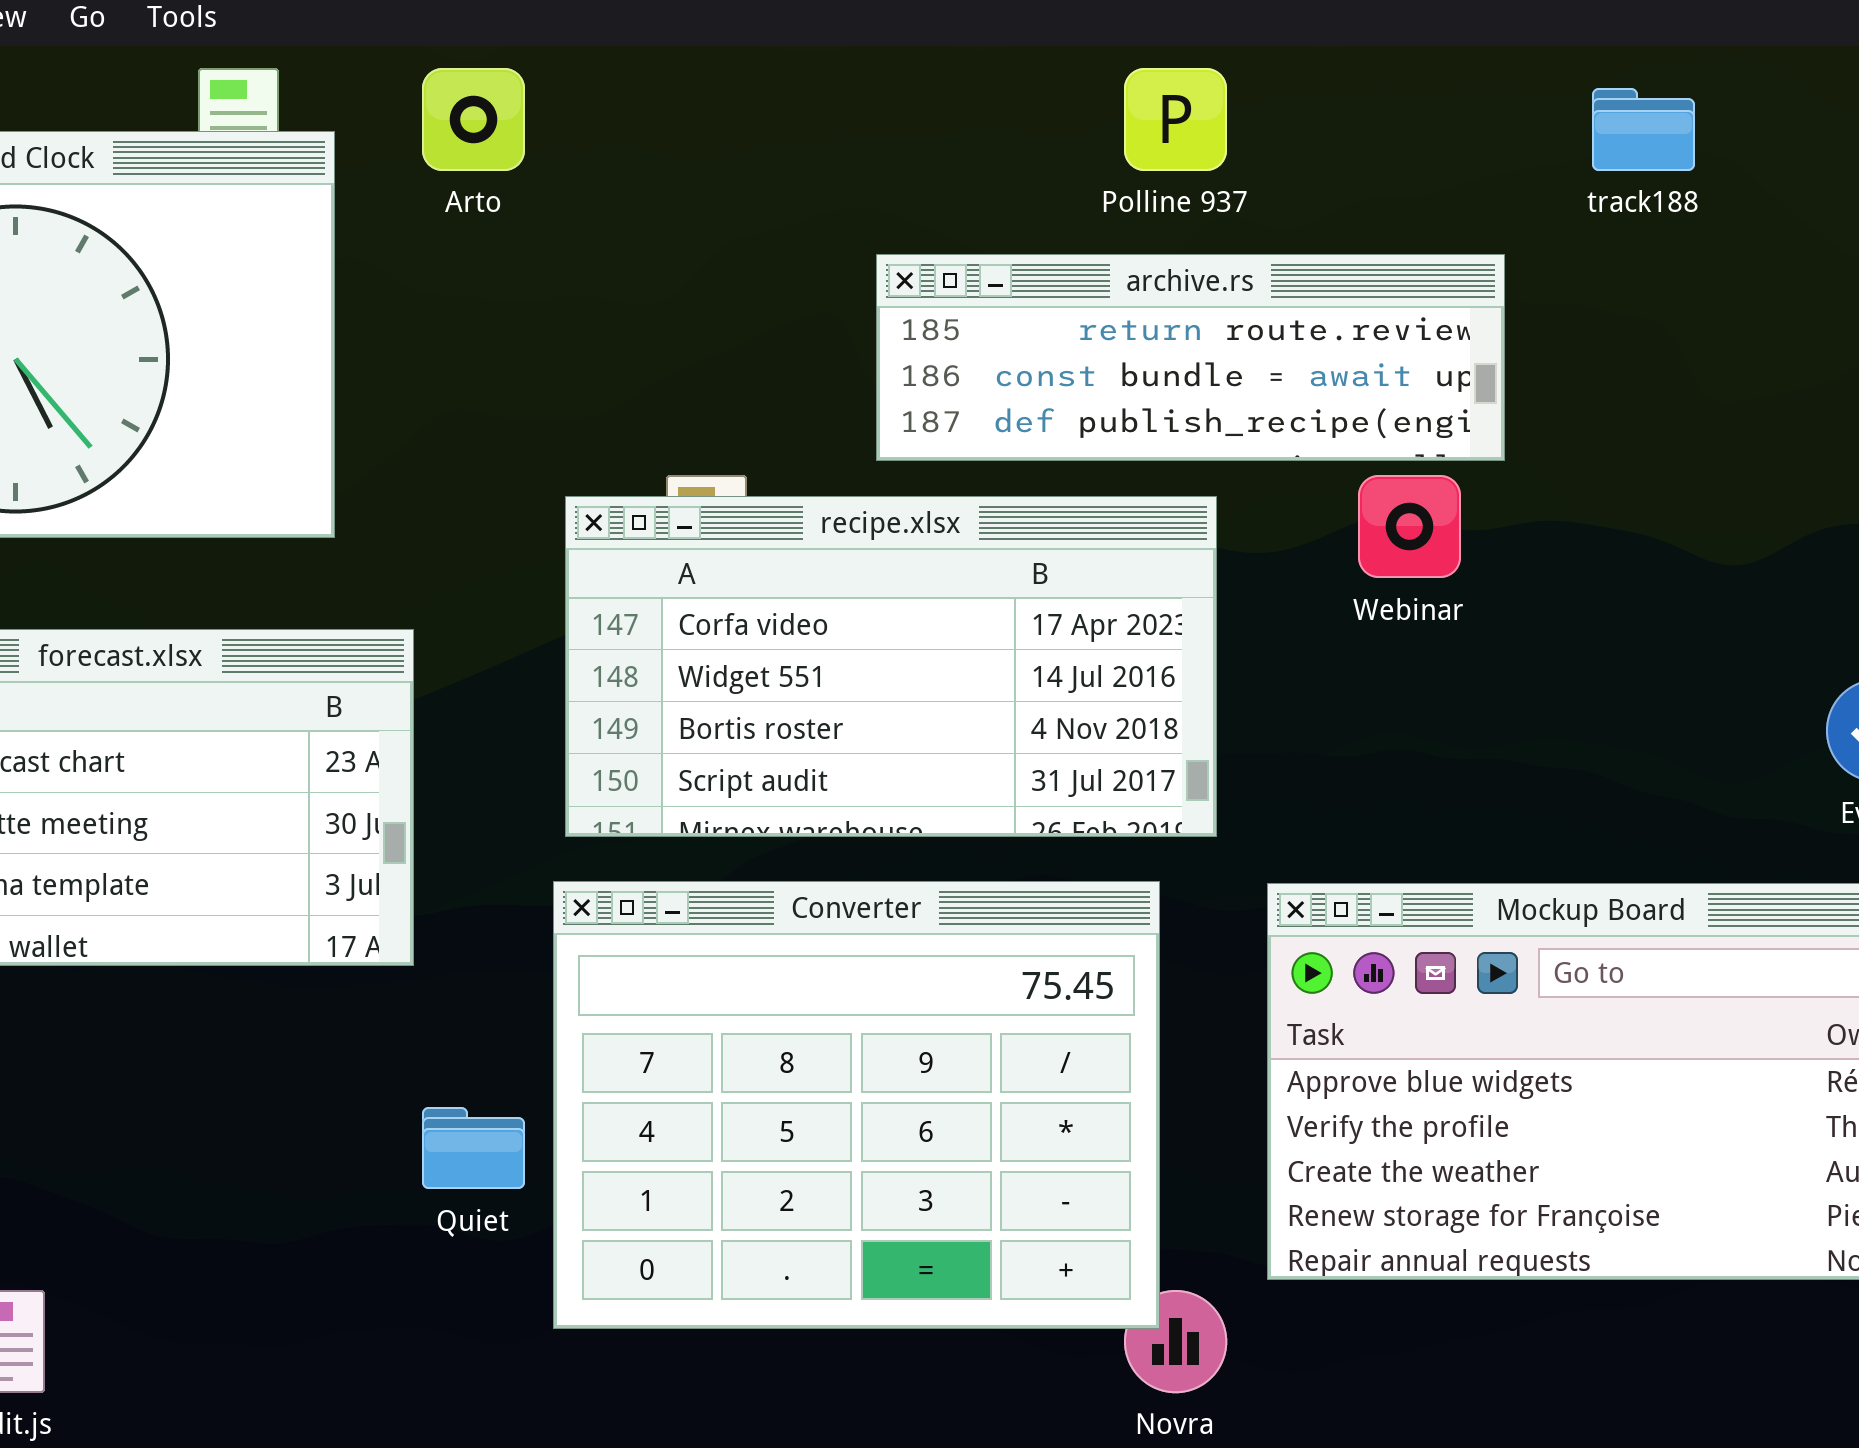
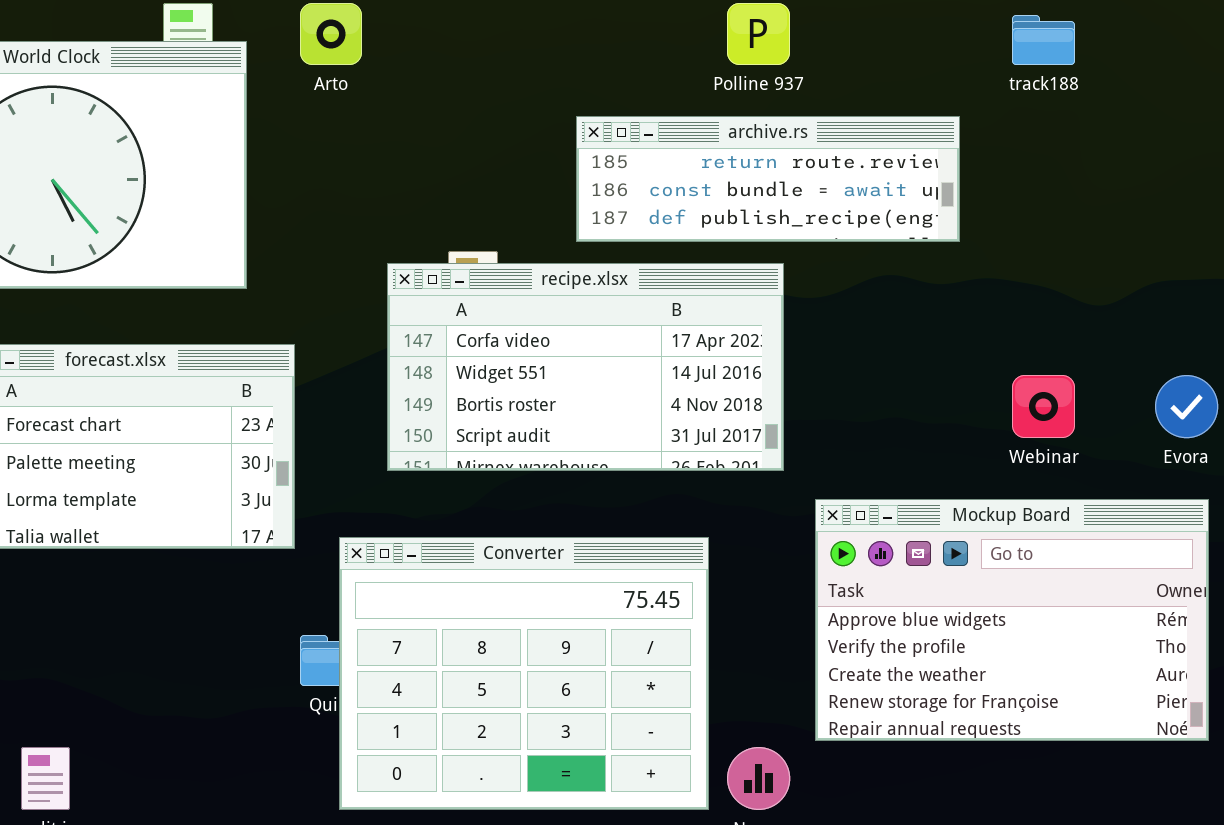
Webinar: [1358,475,1461,578] -> [1012,375,1075,438], moved
Converter: [553,881,1160,1329] -> [339,537,709,810], moved

